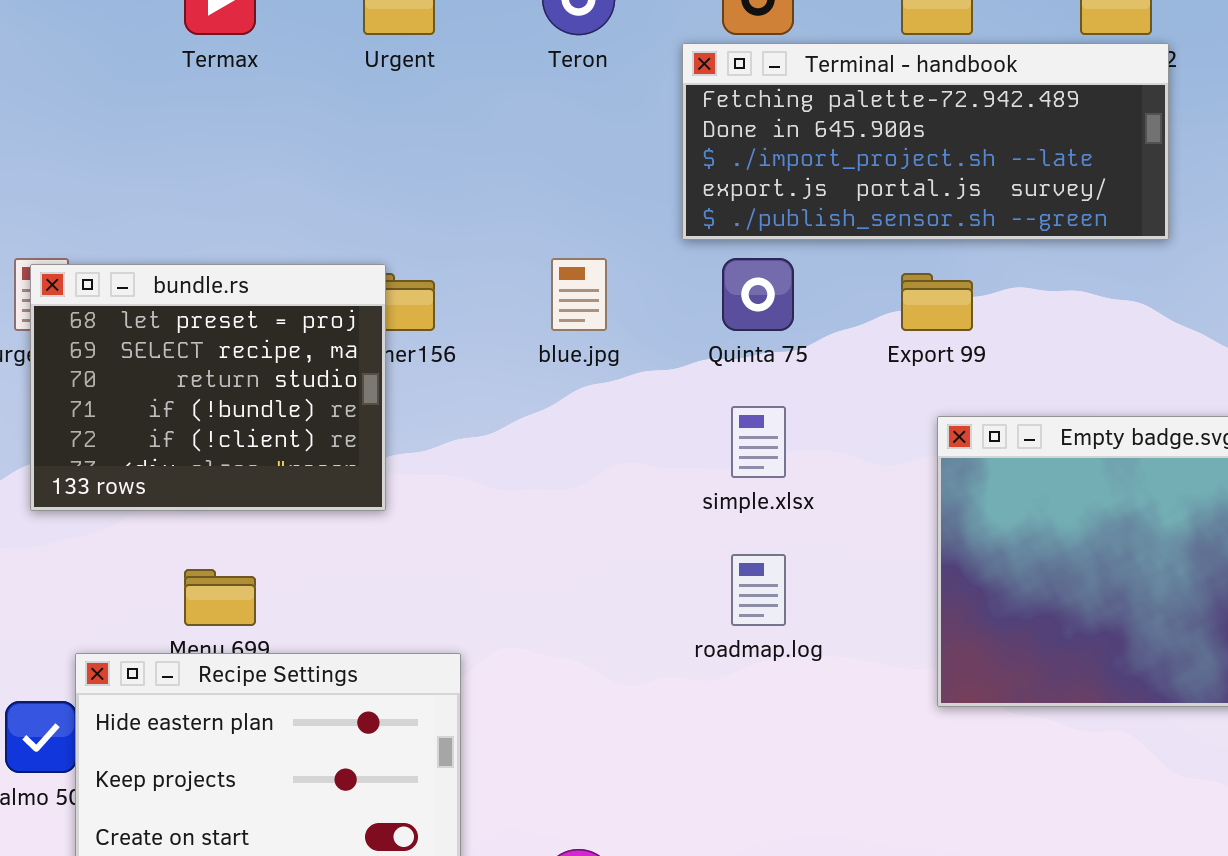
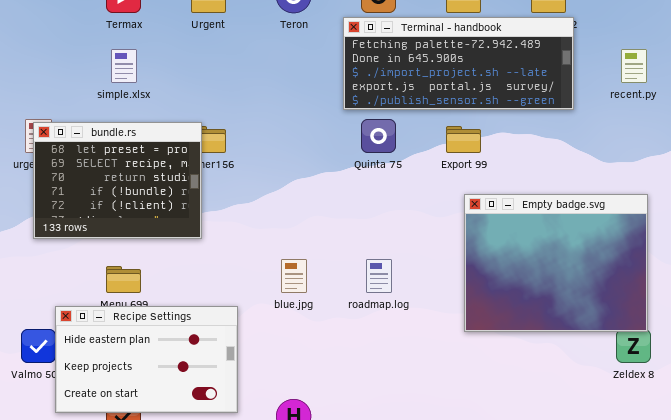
blue.jpg: [551,258,607,331] -> [281,259,307,293], moved
simple.xlsx: [731,406,786,478] -> [111,49,137,83], moved

